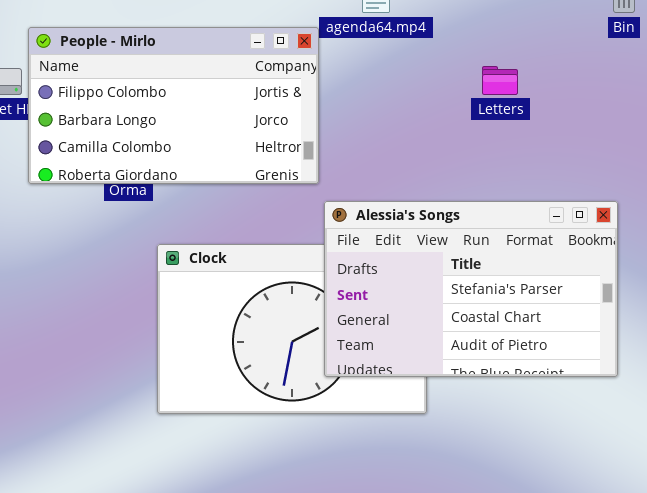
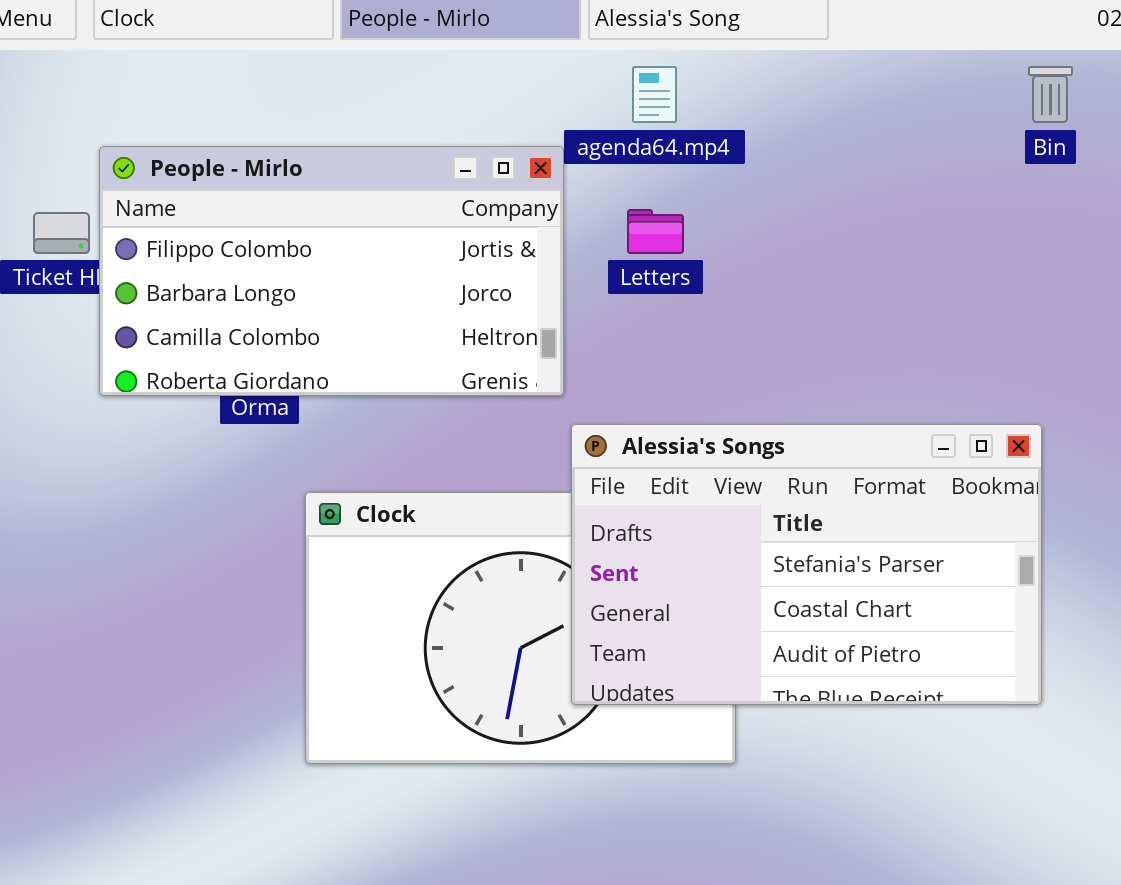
Letters: [482,66,518,95] -> [627,209,684,254], moved

